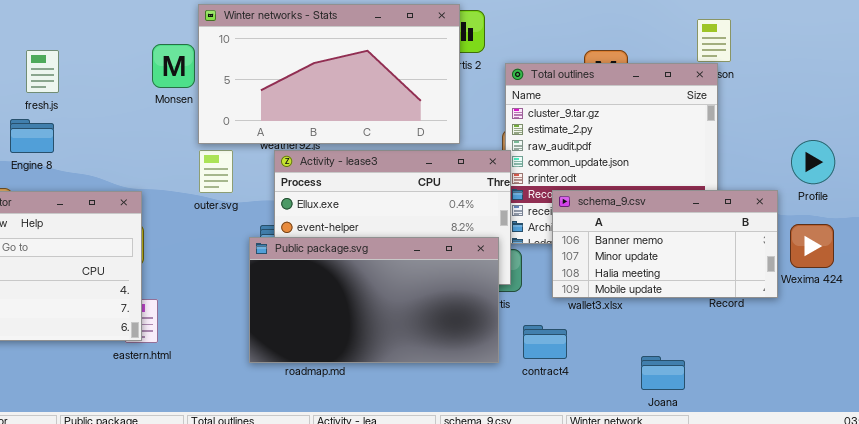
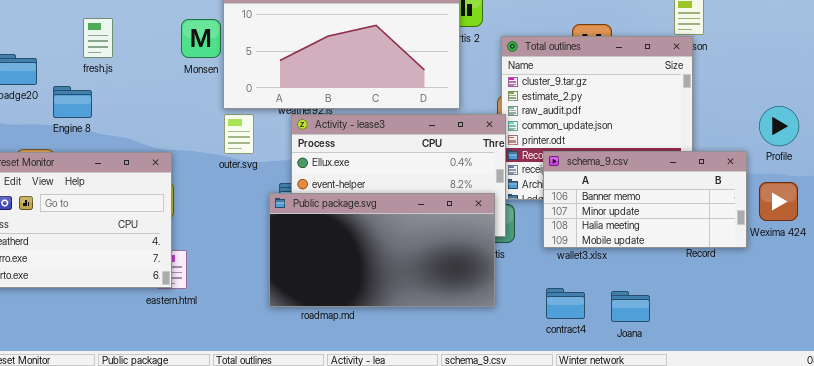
fresh.js: [26,50,59,93] -> [83,18,113,58], moved
contract4: [523,325,567,359] -> [546,288,585,319], moved
Joana: [641,356,685,390] -> [611,291,650,322], moved

